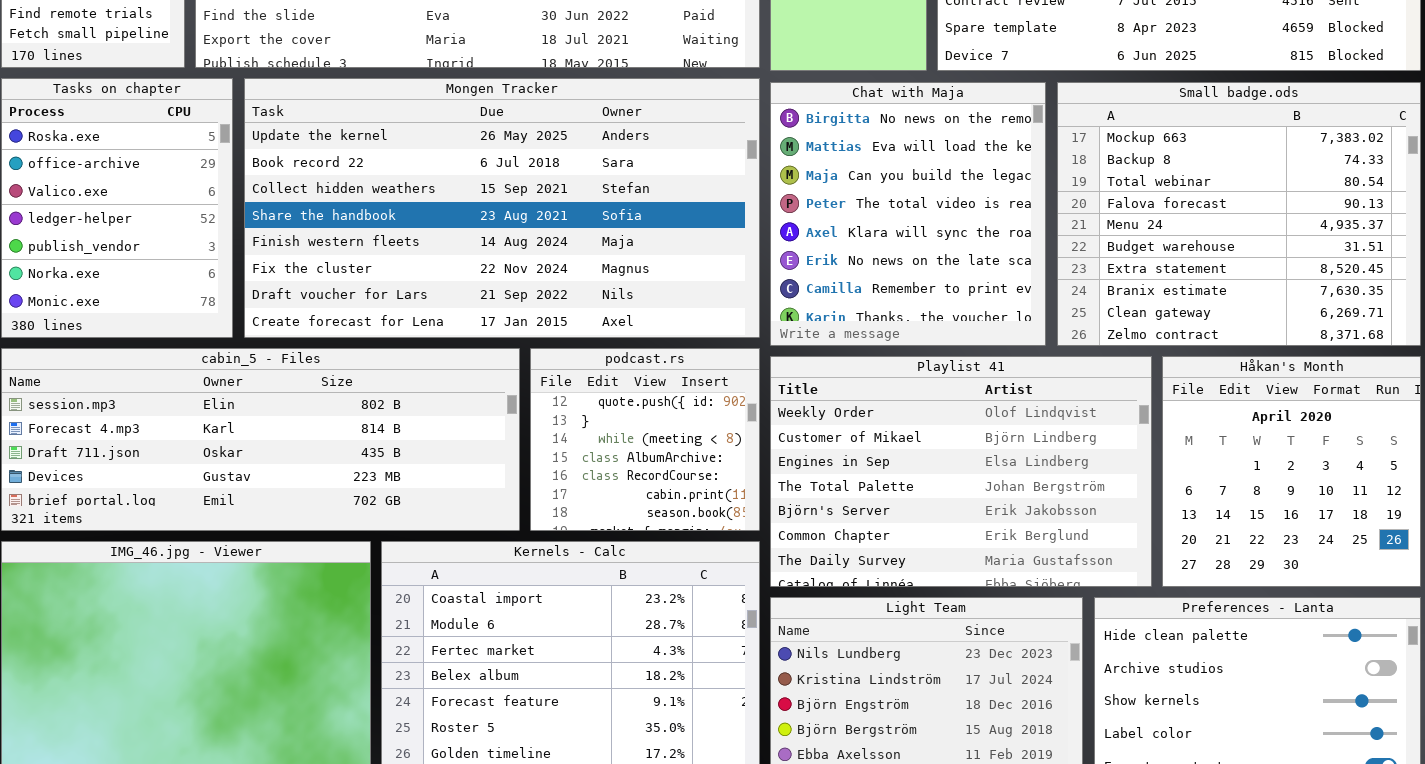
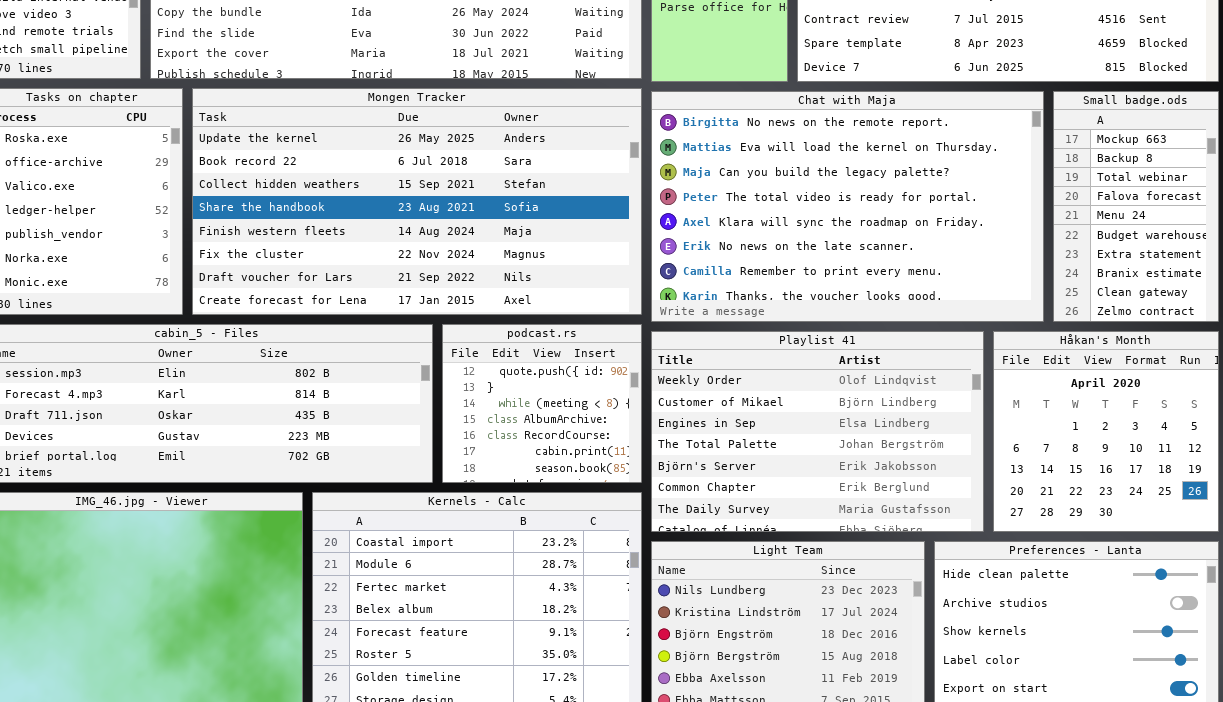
Chat with Maja: [770,82,1046,346] -> [651,91,1044,322], resized
Small badge.ods: [1057,82,1421,346] -> [1053,91,1219,322], resized

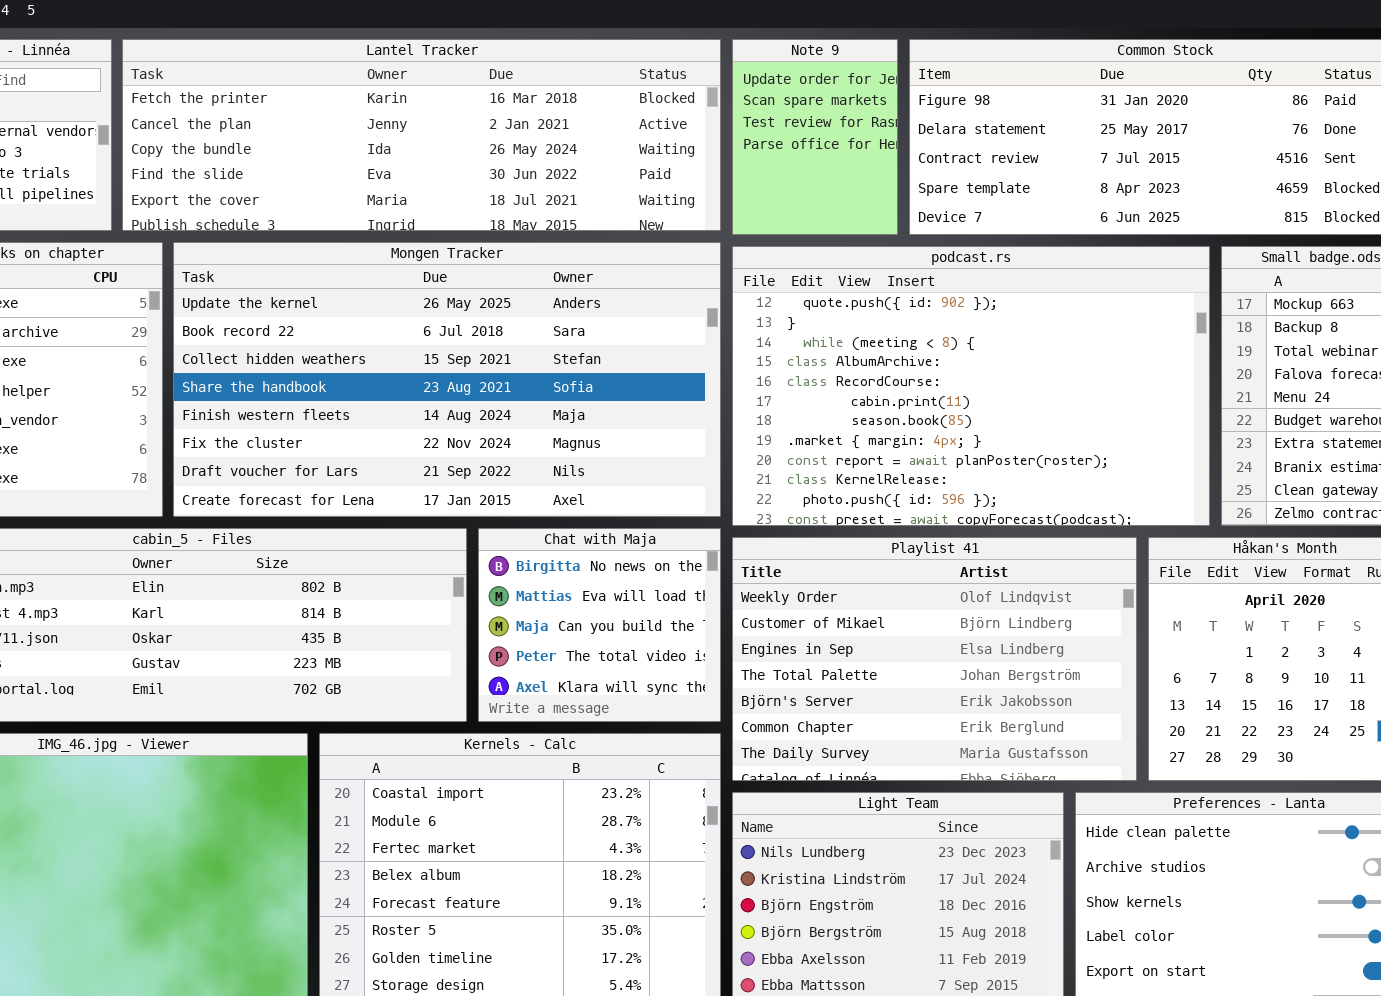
Chat with Maja: [651,91,1044,322] -> [478,528,721,722], moved, resized
podcast.rs: [442,324,642,483] -> [732,246,1210,526], moved, resized

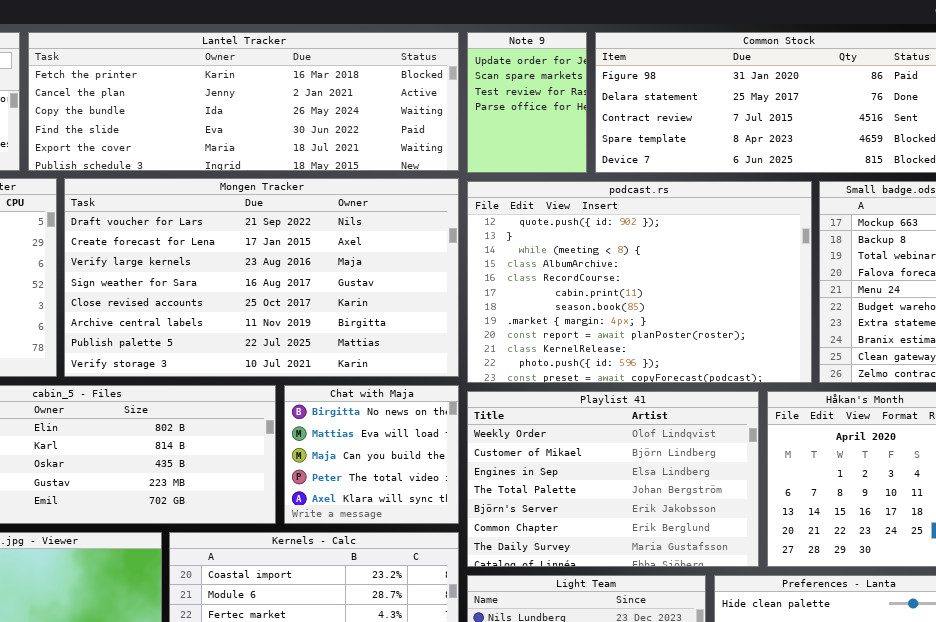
Mongen Tracker: [173,242,721,517] -> [64,178,459,377], scrolled down 6 rows

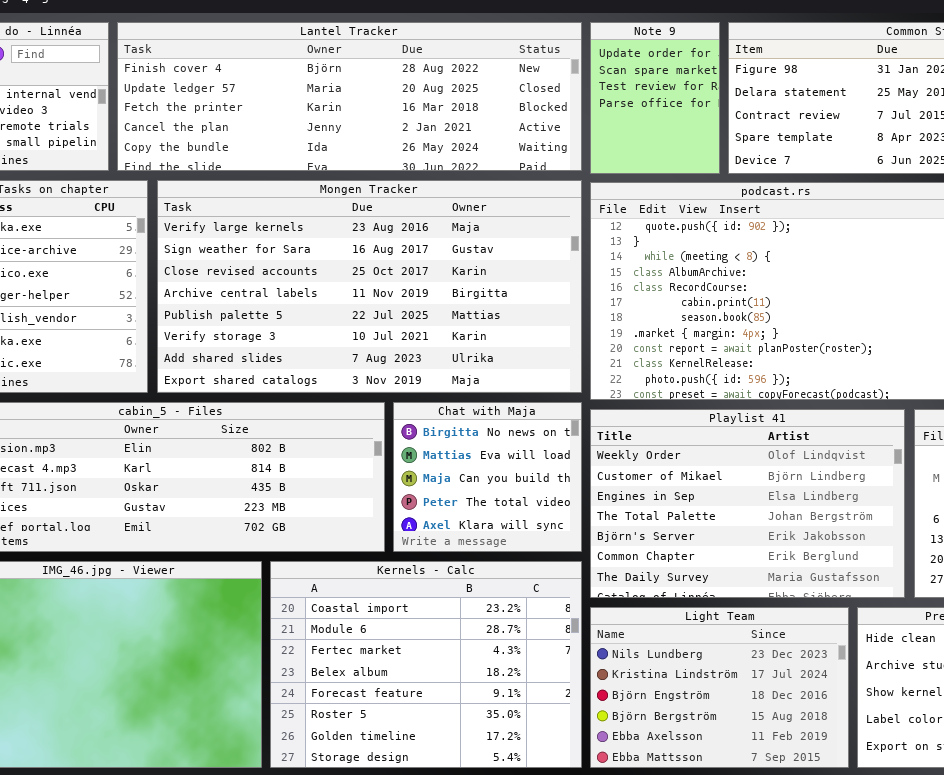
Lantel Tracker: [28,32,459,171] -> [117,22,582,171], scrolled up 2 rows
Mongen Tracker: [64,178,459,377] -> [157,180,582,393], scrolled down 2 rows

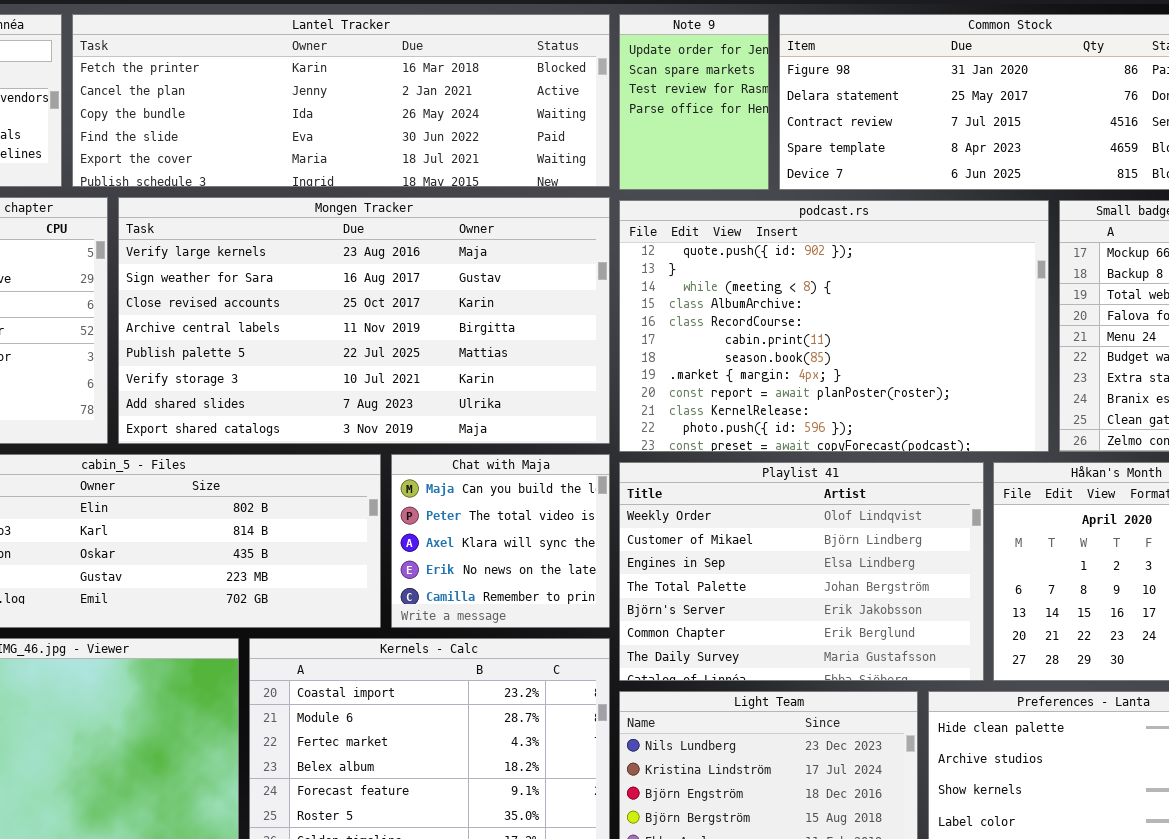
Lantel Tracker: [117,22,582,171] -> [72,14,610,187], scrolled down 2 rows
Chat with Maja: [393,402,582,552] -> [391,454,610,628], scrolled down 2 rows

